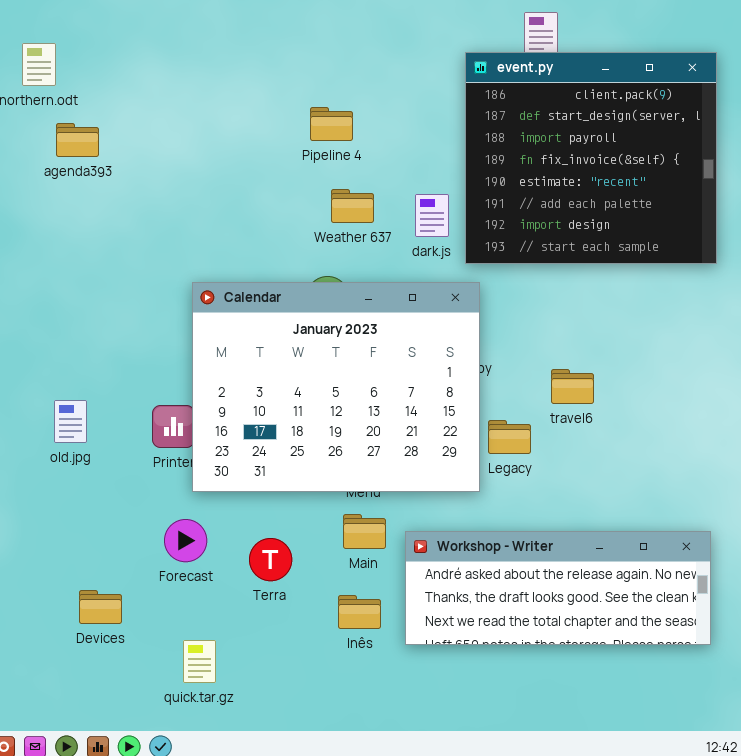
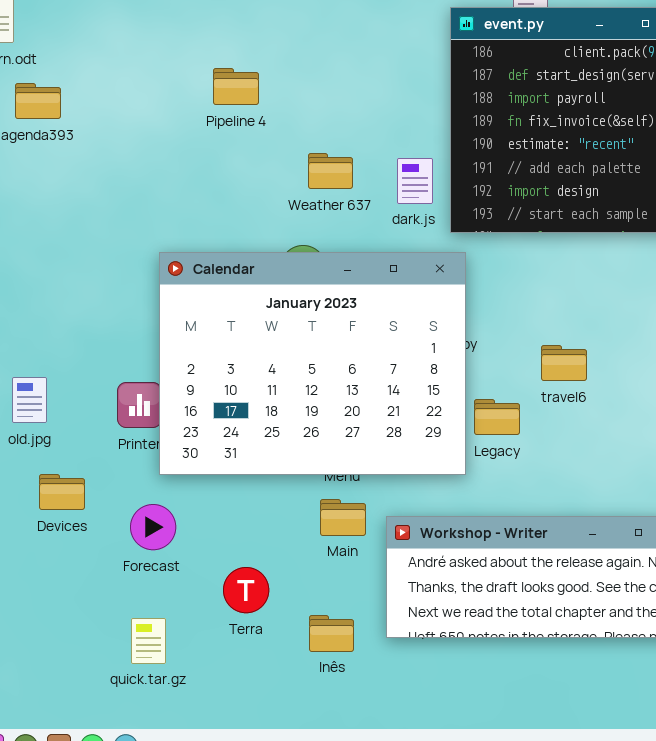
Pipeline 4: [310,107,353,141] -> [213,68,259,105], moved
Terra: [249,538,292,581] -> [223,567,269,613], moved
Devices: [79,590,122,624] -> [39,474,85,510], moved
Inês: [338,595,381,629] -> [309,615,354,652], moved
quick.tar.gz: [183,640,216,683] -> [131,618,166,664], moved

